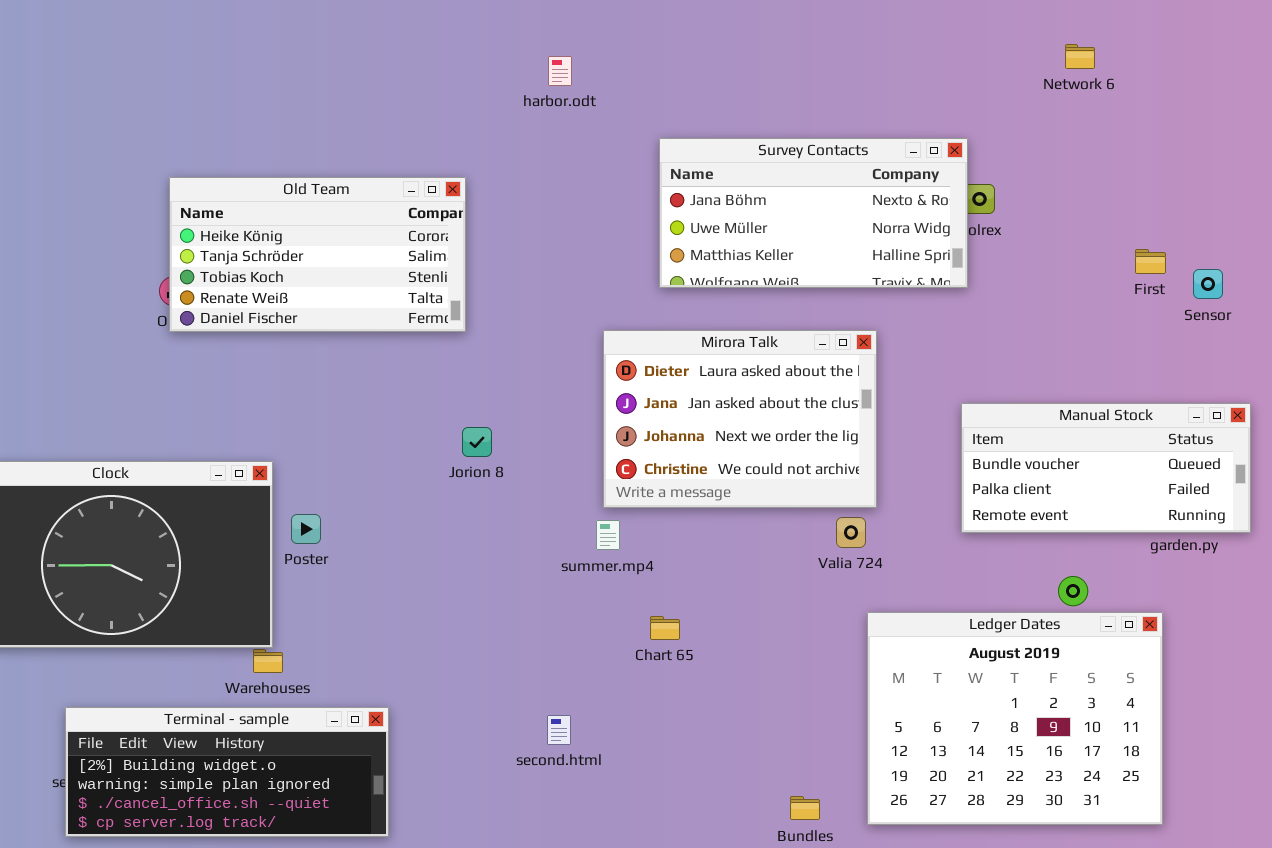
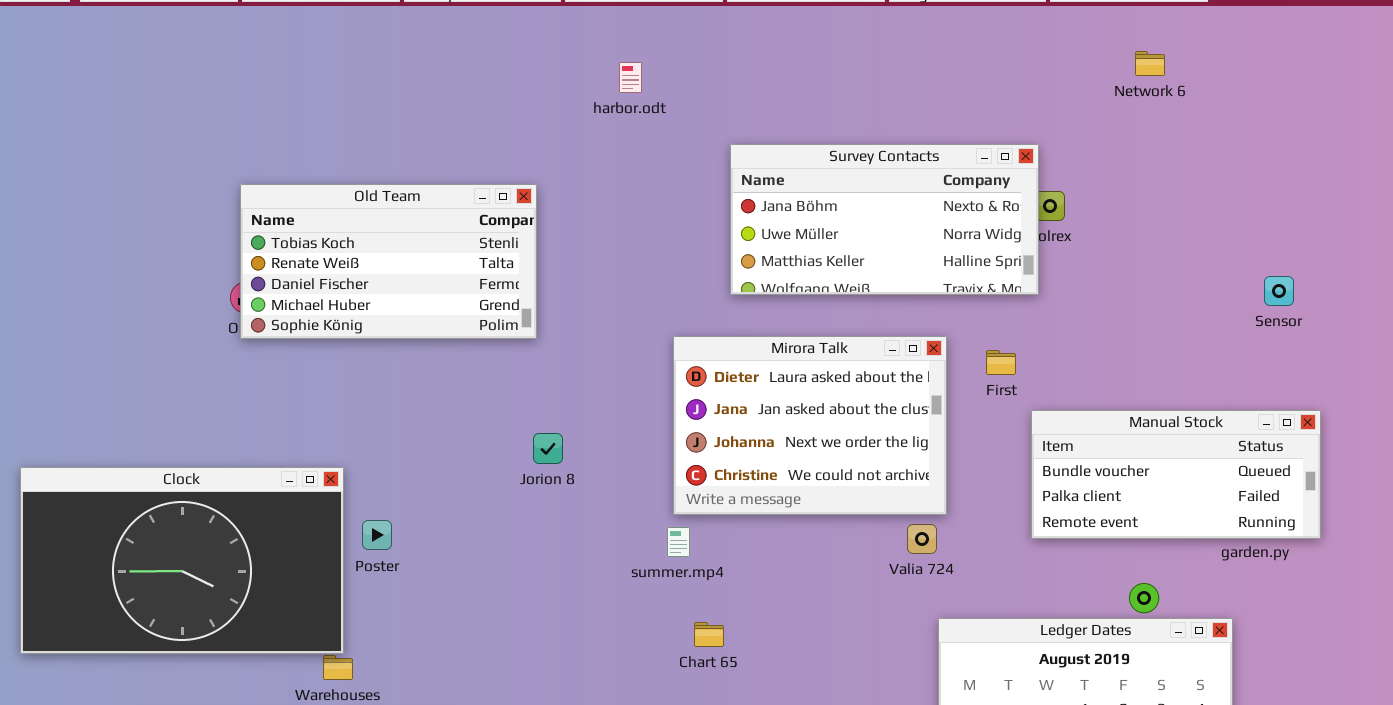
Old Team: [169,177,466,332] -> [240,184,537,339], scrolled down 2 rows
First: [1135,249,1166,274] -> [986,350,1016,375], moved
Chart 65: [650,616,680,640] -> [694,622,724,647], moved

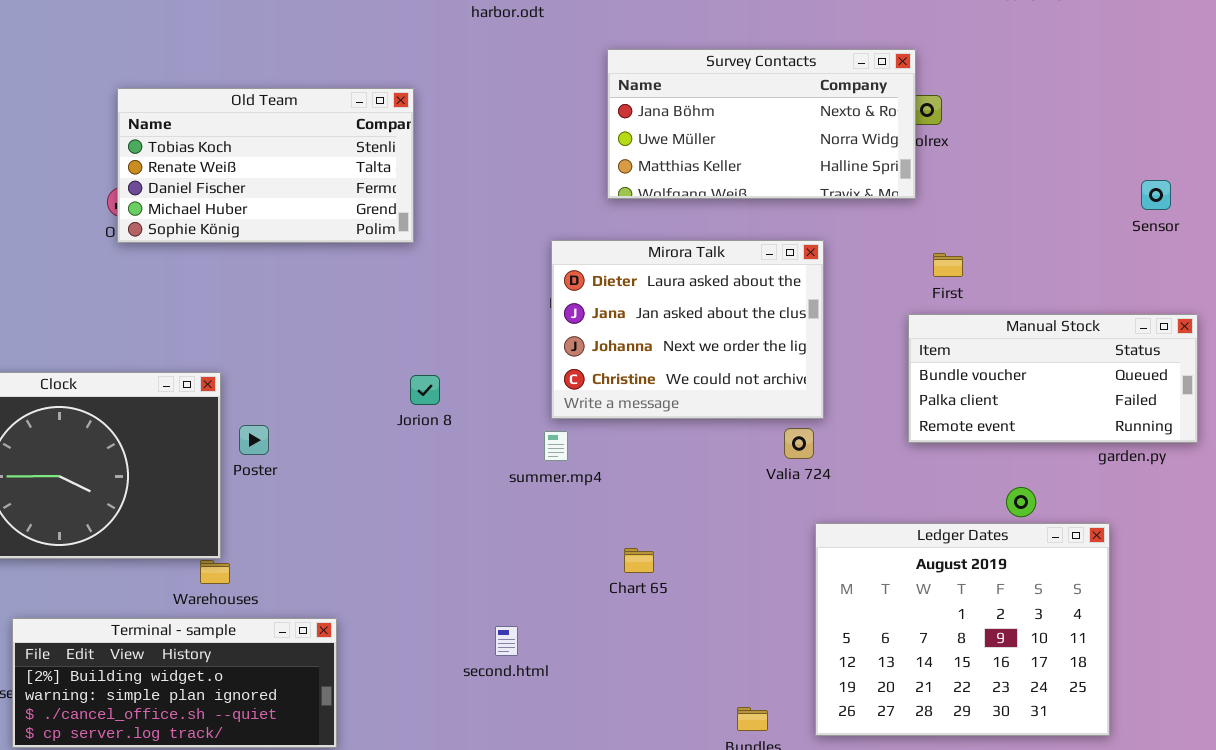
First: [986,350,1016,375] -> [933,253,963,277], moved
Jorion 8: [533,433,563,464] -> [410,375,440,405], moved
Chart 65: [694,622,724,647] -> [624,548,654,573], moved

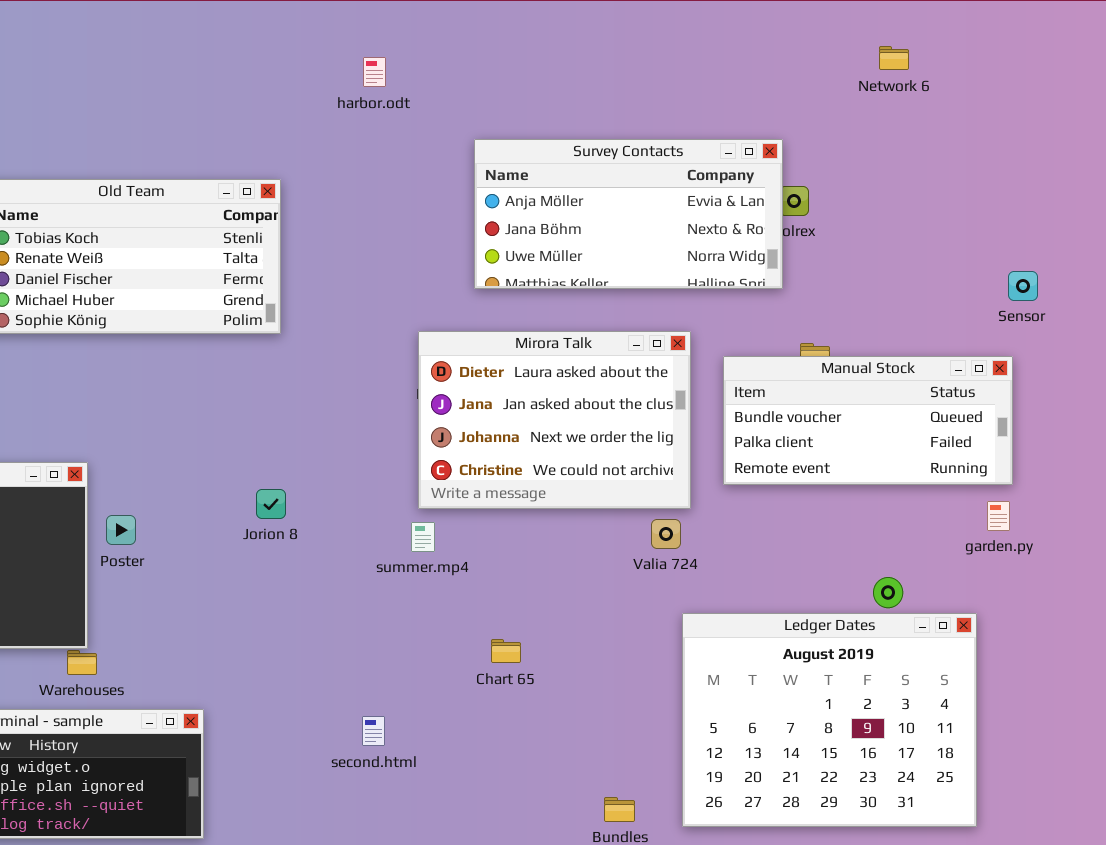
Survey Contacts: [607,49,916,199] -> [474,139,783,289], scrolled up 1 row
Manual Stock: [908,314,1198,443] -> [723,356,1013,485], moved
Jorion 8: [410,375,440,405] -> [256,489,286,519], moved

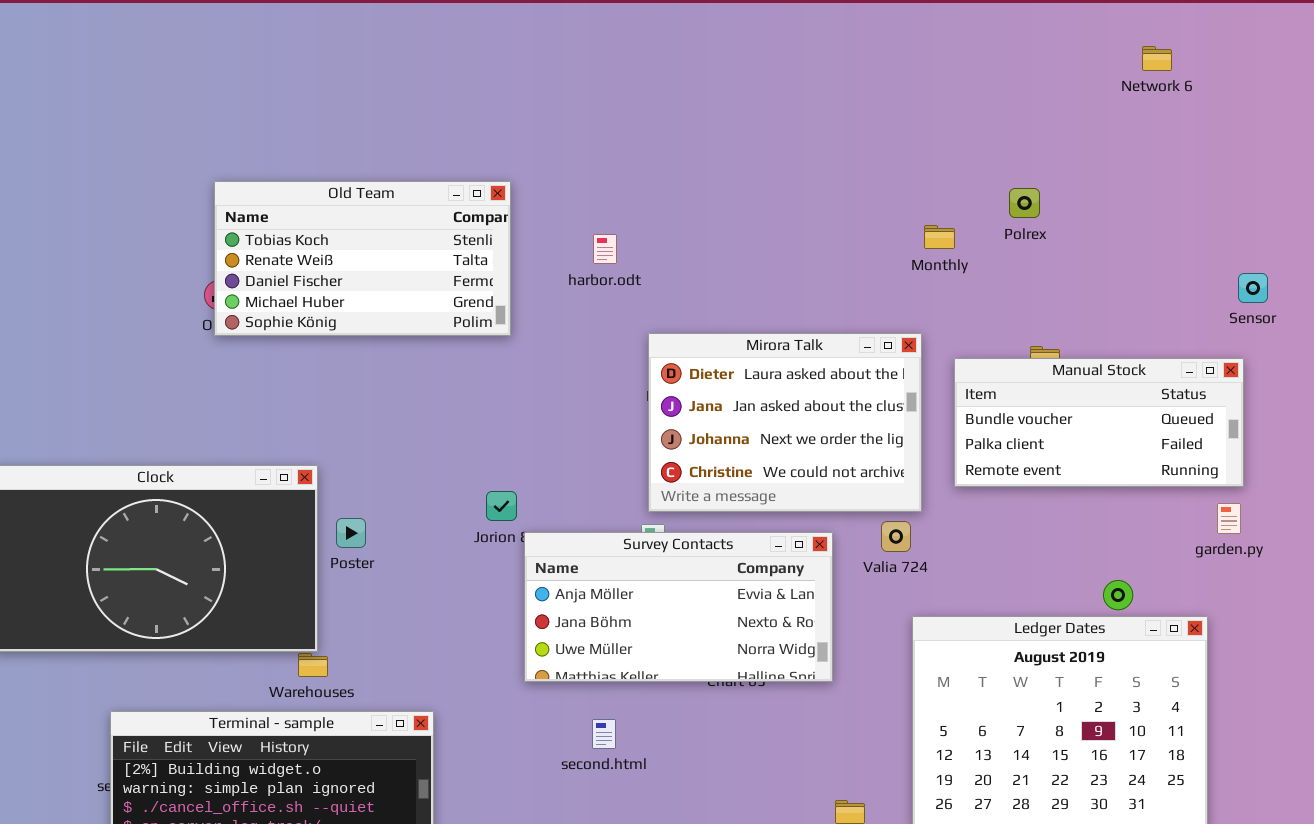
Network 6: [879,46,909,70] -> [1142,46,1172,71], moved
harbor.odt: [363,57,386,87] -> [593,234,617,264], moved
Survey Contacts: [474,139,783,289] -> [524,532,833,682], moved

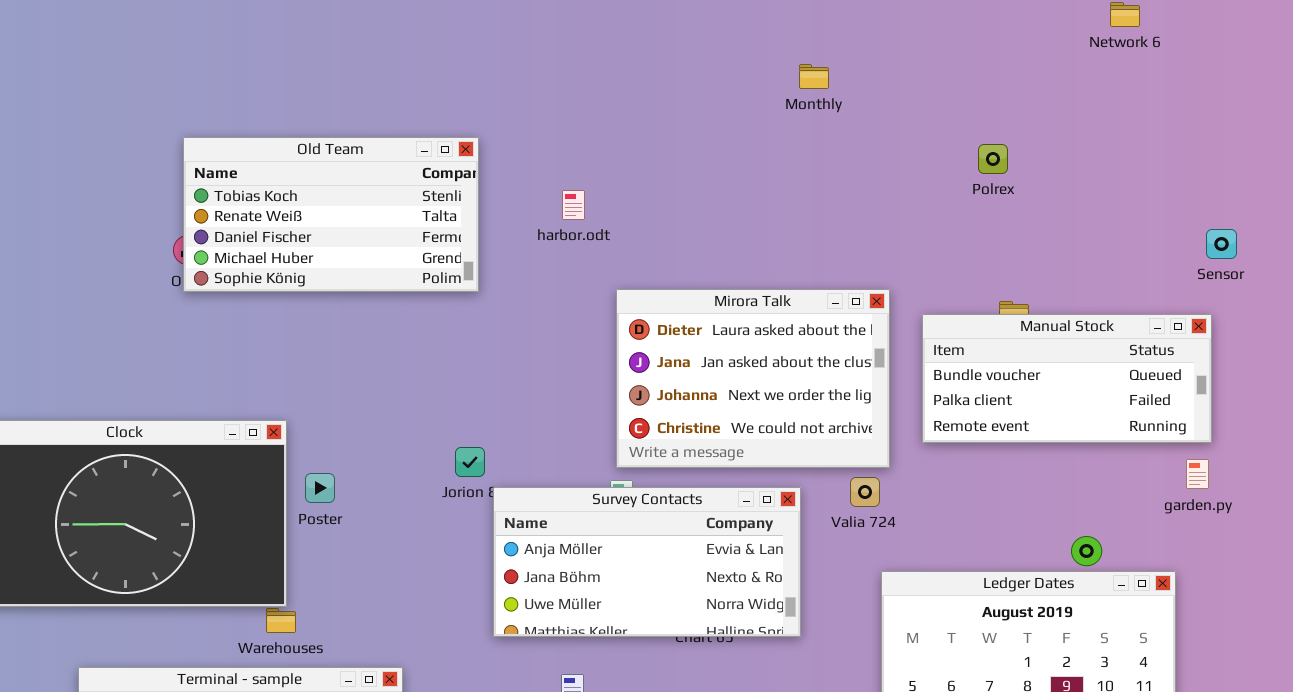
Monthly: [924,225,955,249] -> [799,64,829,89], moved

